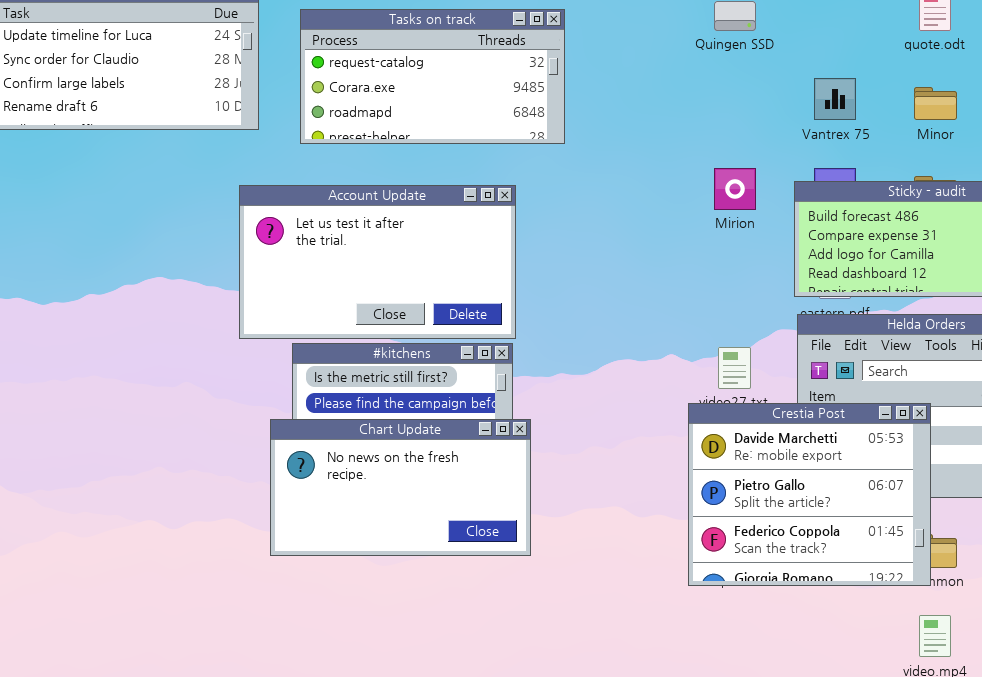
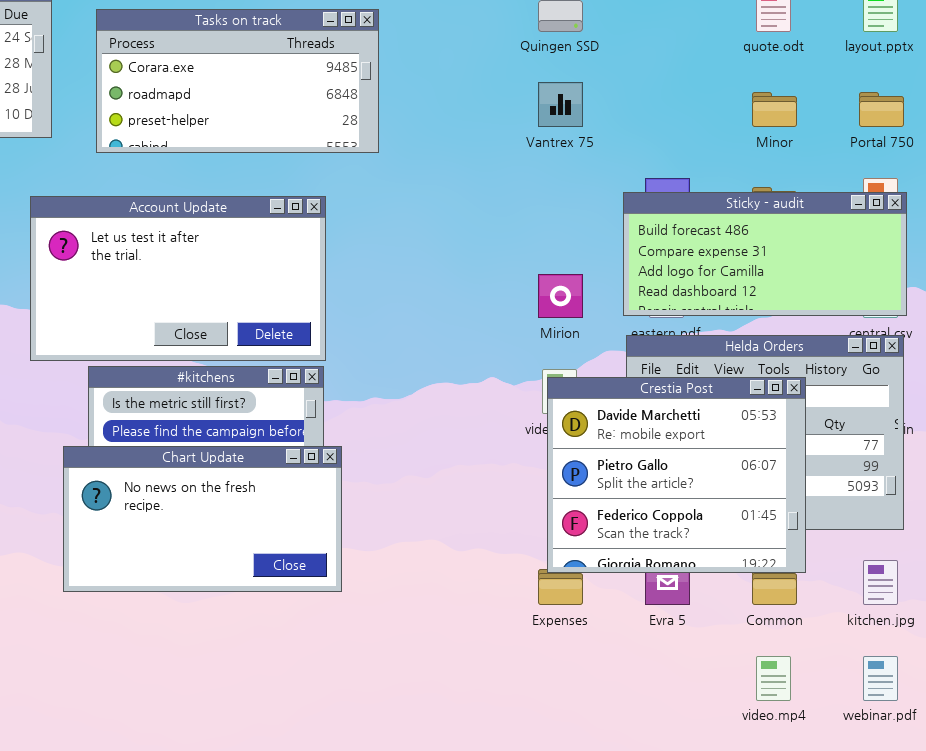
Tasks on track: [300,9,565,144] -> [96,9,379,153], scrolled down 1 row
Vantrex 75: [814,78,856,120] -> [538,82,583,127], moved
Mirion: [714,168,756,210] -> [538,274,583,318], moved
Crestia Post: [688,403,931,586] -> [547,377,806,573], moved

